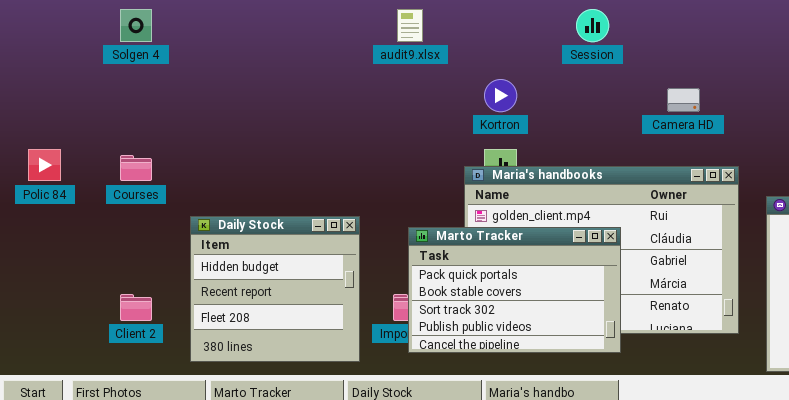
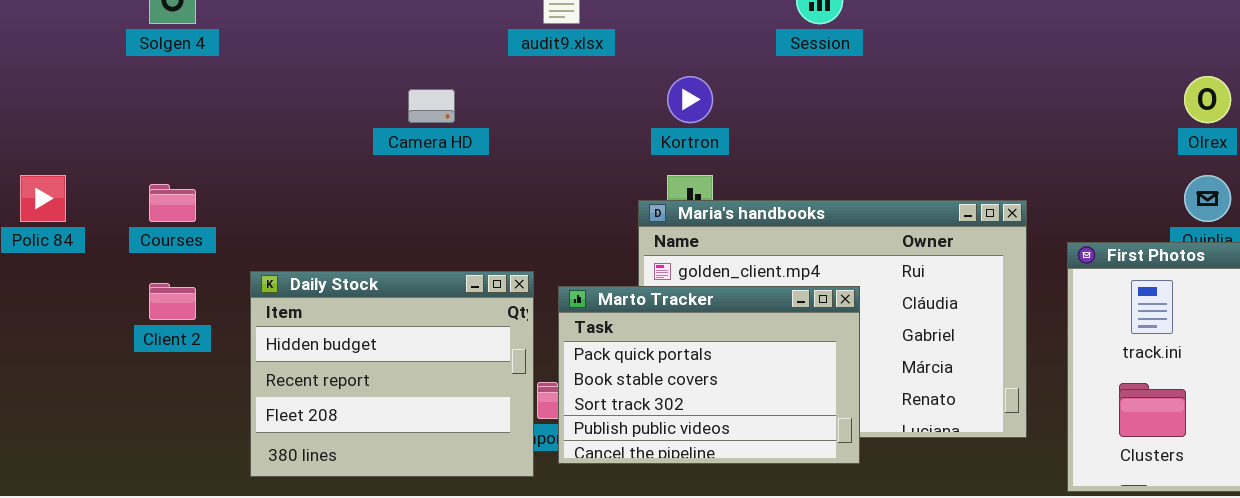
Camera HD: [667,88,700,112] -> [408,89,455,123], moved
Daily Stock: [190,216,360,362] -> [250,271,534,477], resized
Client 2: [120,294,152,321] -> [149,283,196,320], moved

